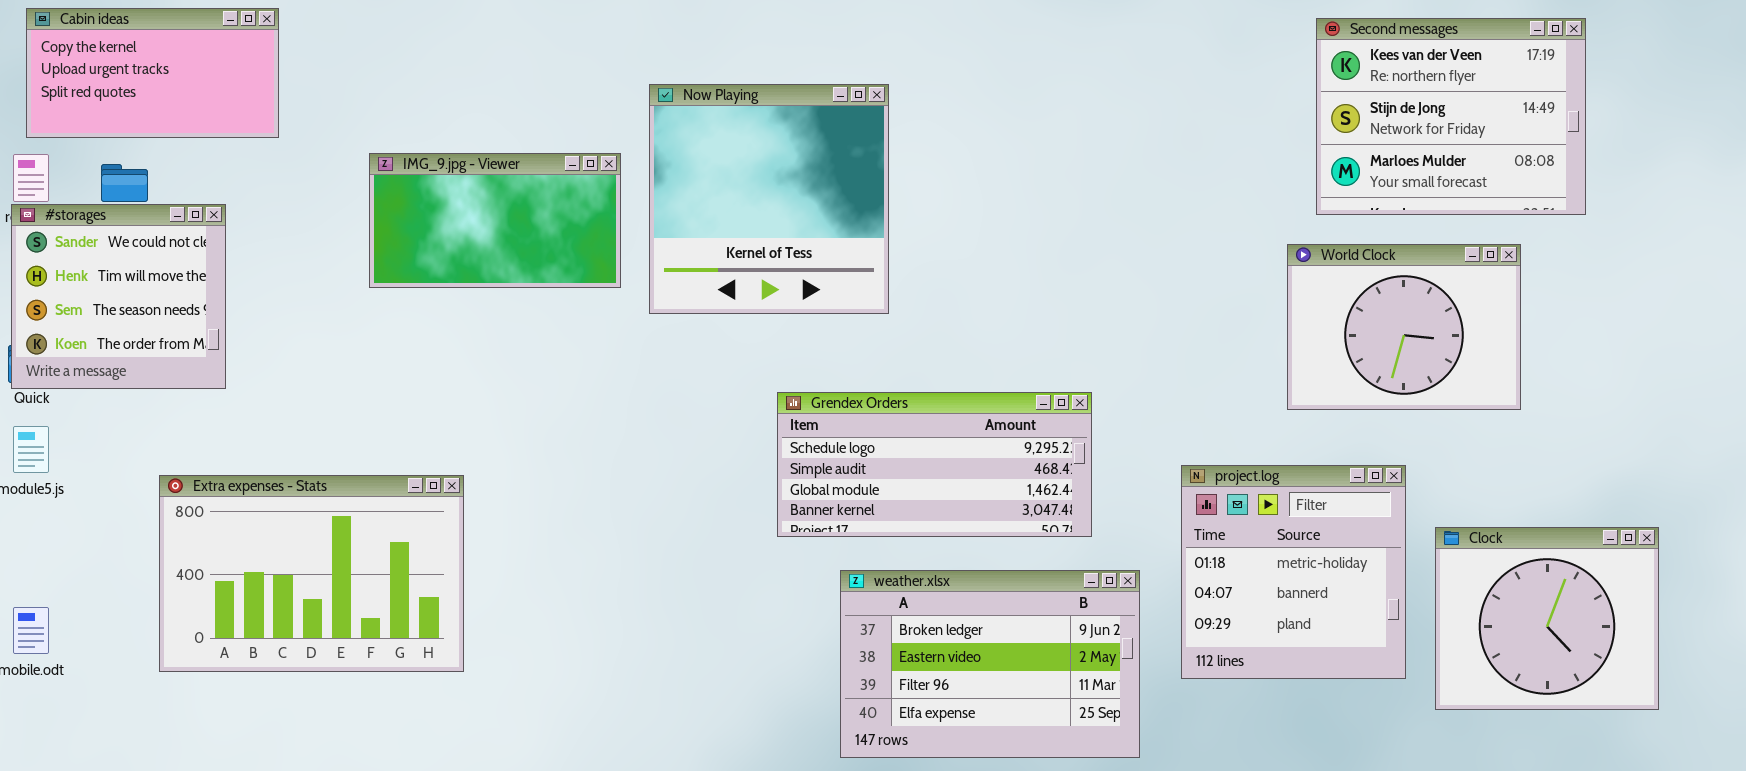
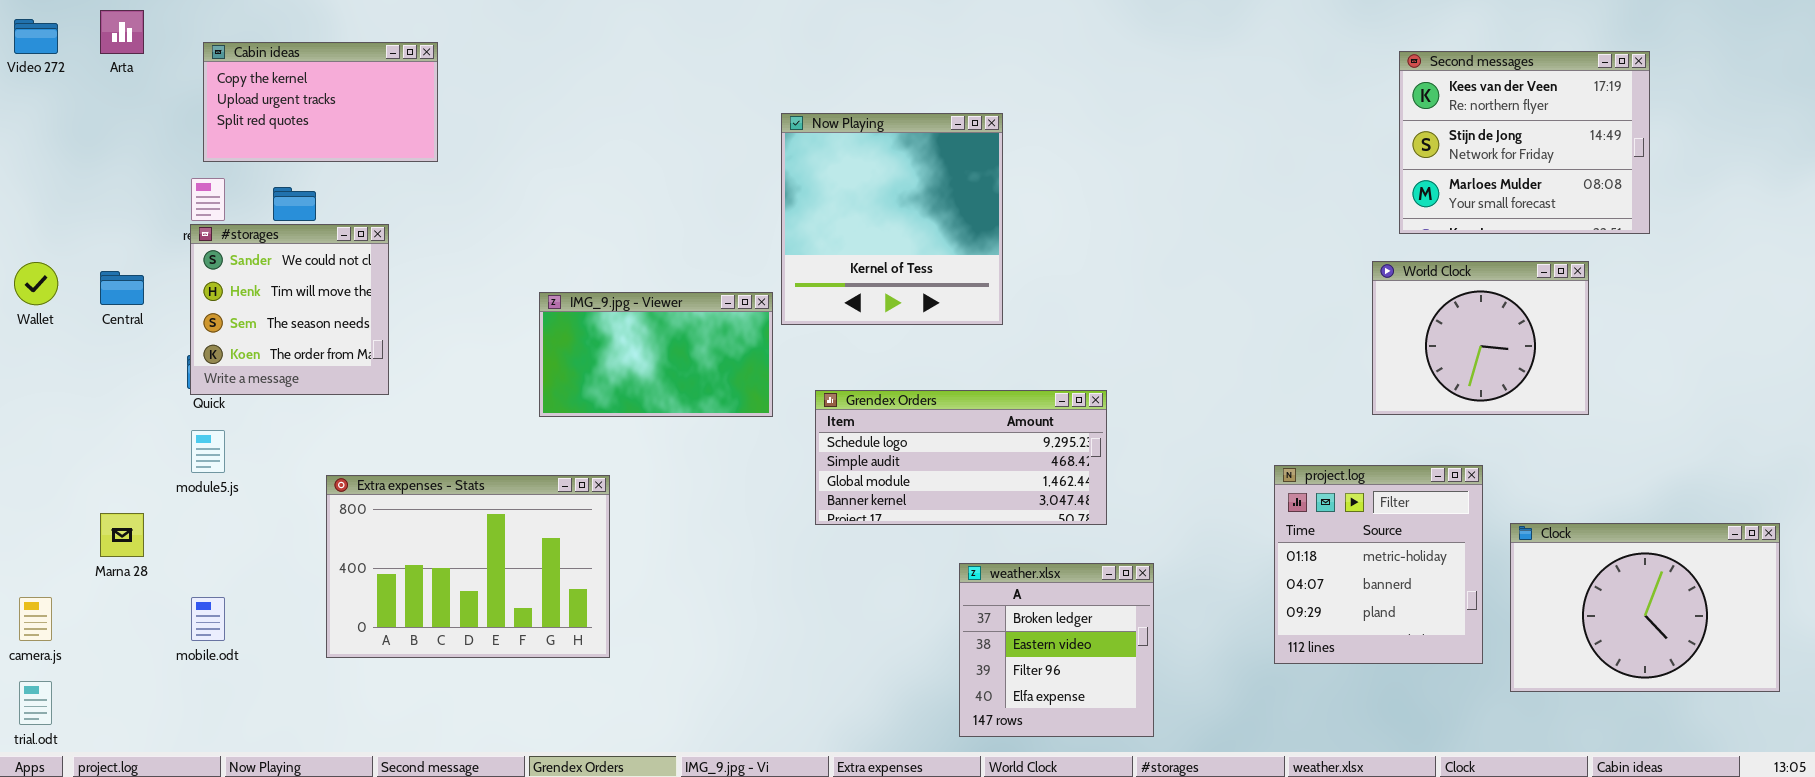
IMG_9.jpg - Viewer: [369,153,621,288] -> [539,292,773,417], moved
Grendex Orders: [777,392,1092,537] -> [815,390,1107,525], moved
Clock: [1435,527,1659,710] -> [1510,523,1780,692], resized
weather.xlsx: [840,570,1140,758] -> [959,563,1154,737], resized

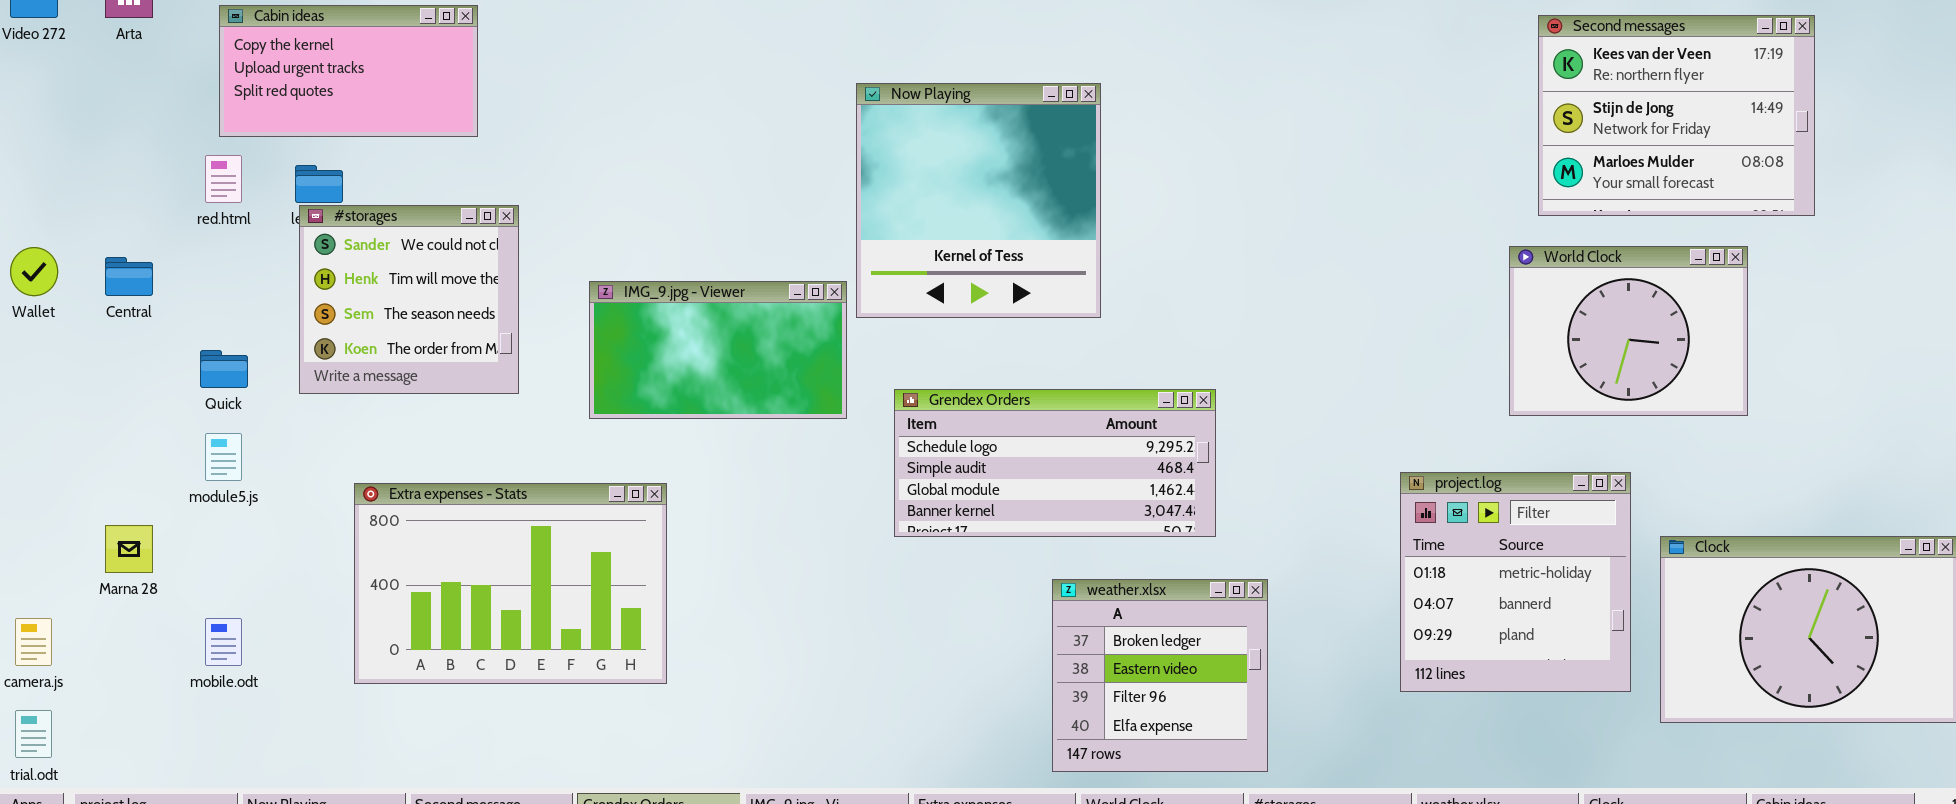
#storages: [190,224,389,395] -> [299,205,519,394], moved

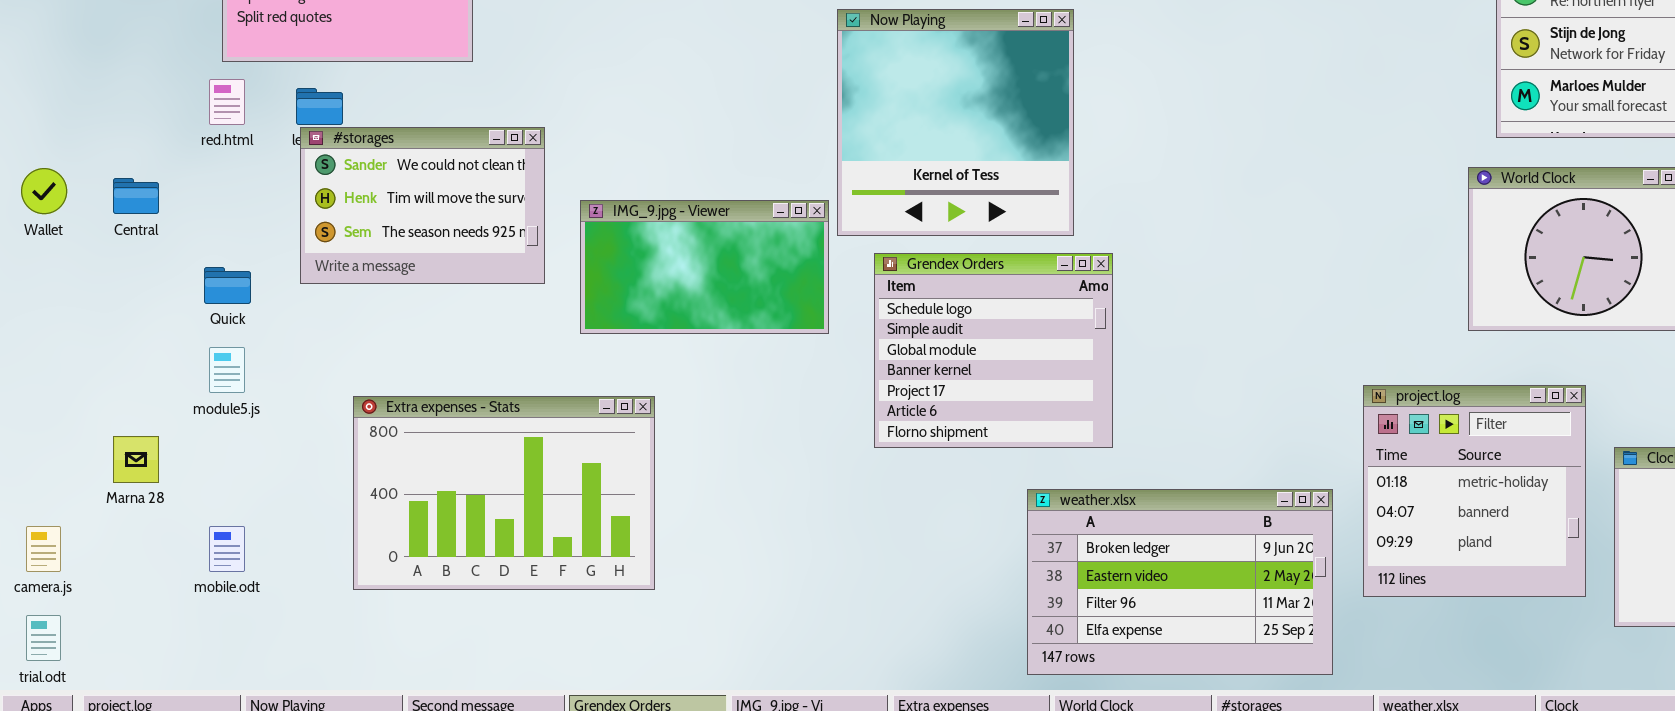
#storages: [299,205,519,394] -> [300,127,545,284], resized
Grendex Orders: [894,389,1216,537] -> [874,253,1113,448], resized
weather.xlsx: [1052,579,1268,772] -> [1027,489,1333,675], resized

